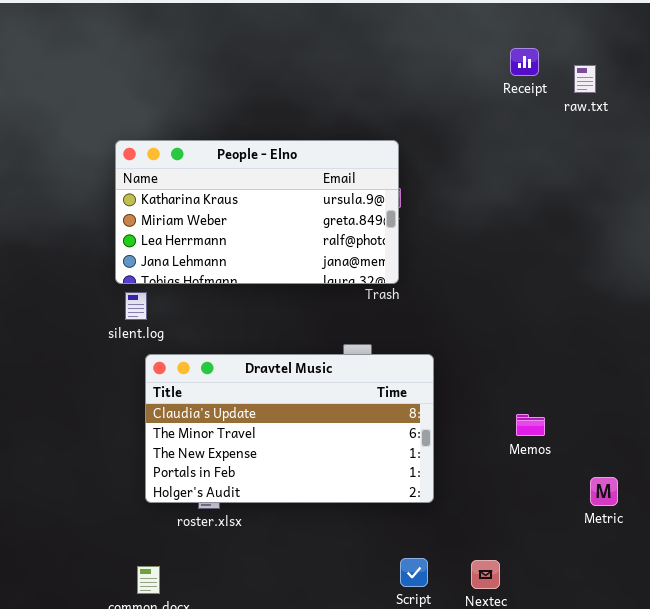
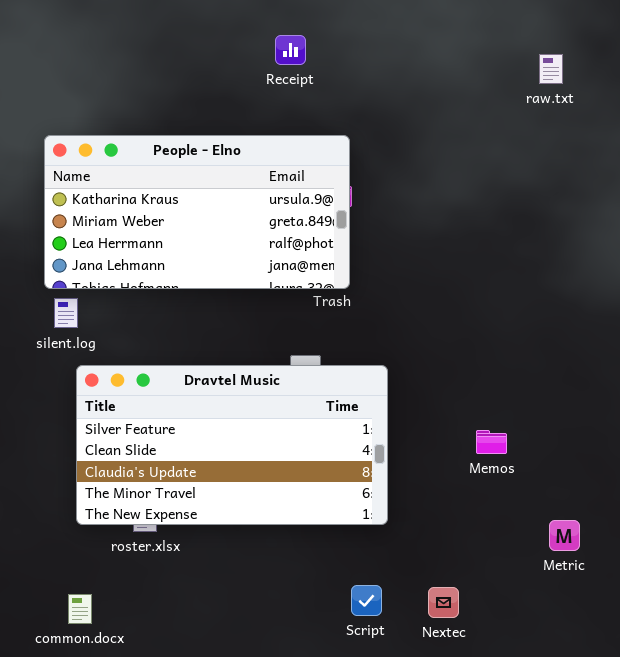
Receipt: [510,48,539,76] -> [275,35,306,65], moved
Dravtel Music: [145,354,434,503] -> [76,365,388,525], scrolled up 2 rows
Metric: [590,477,618,506] -> [549,520,580,551], moved

